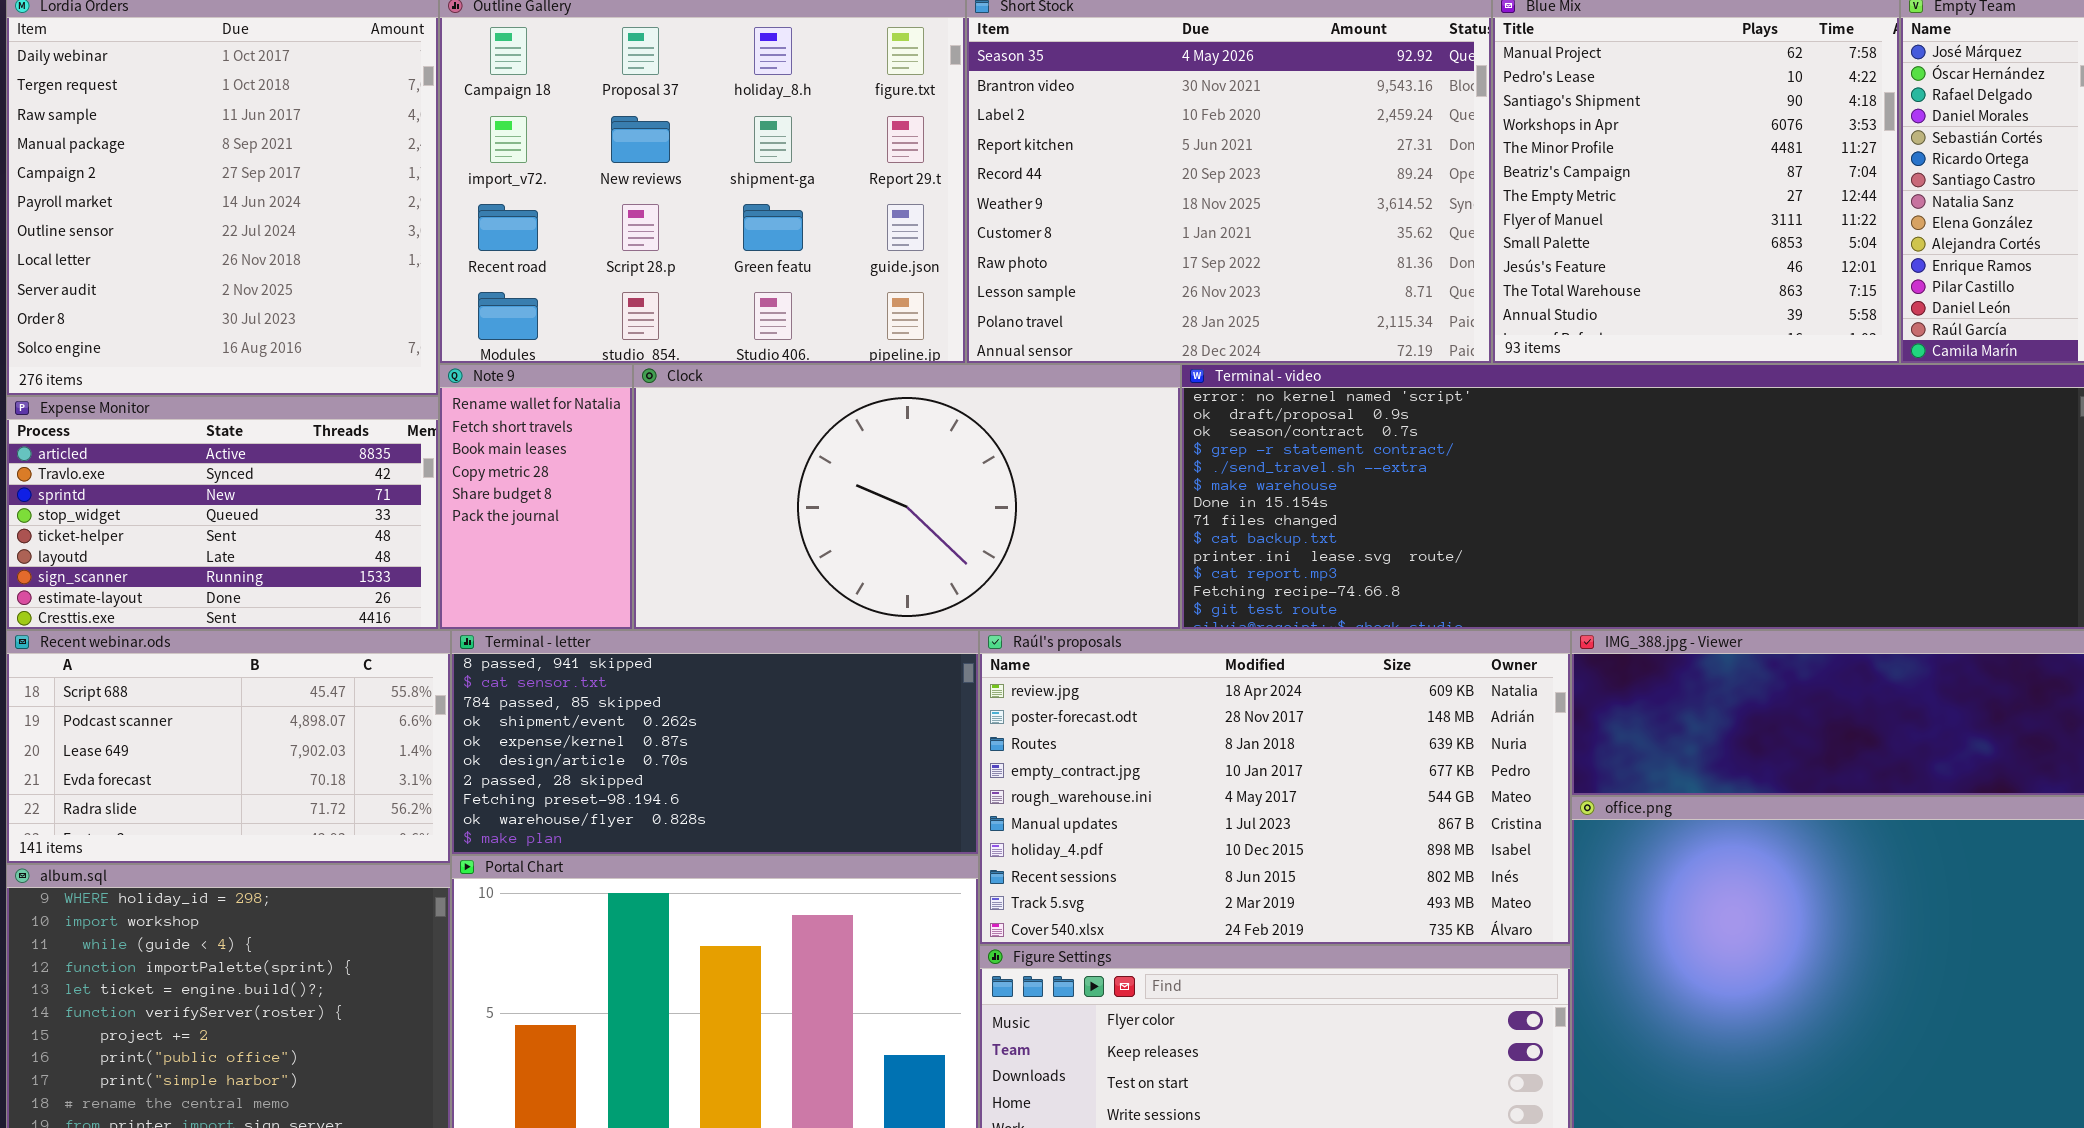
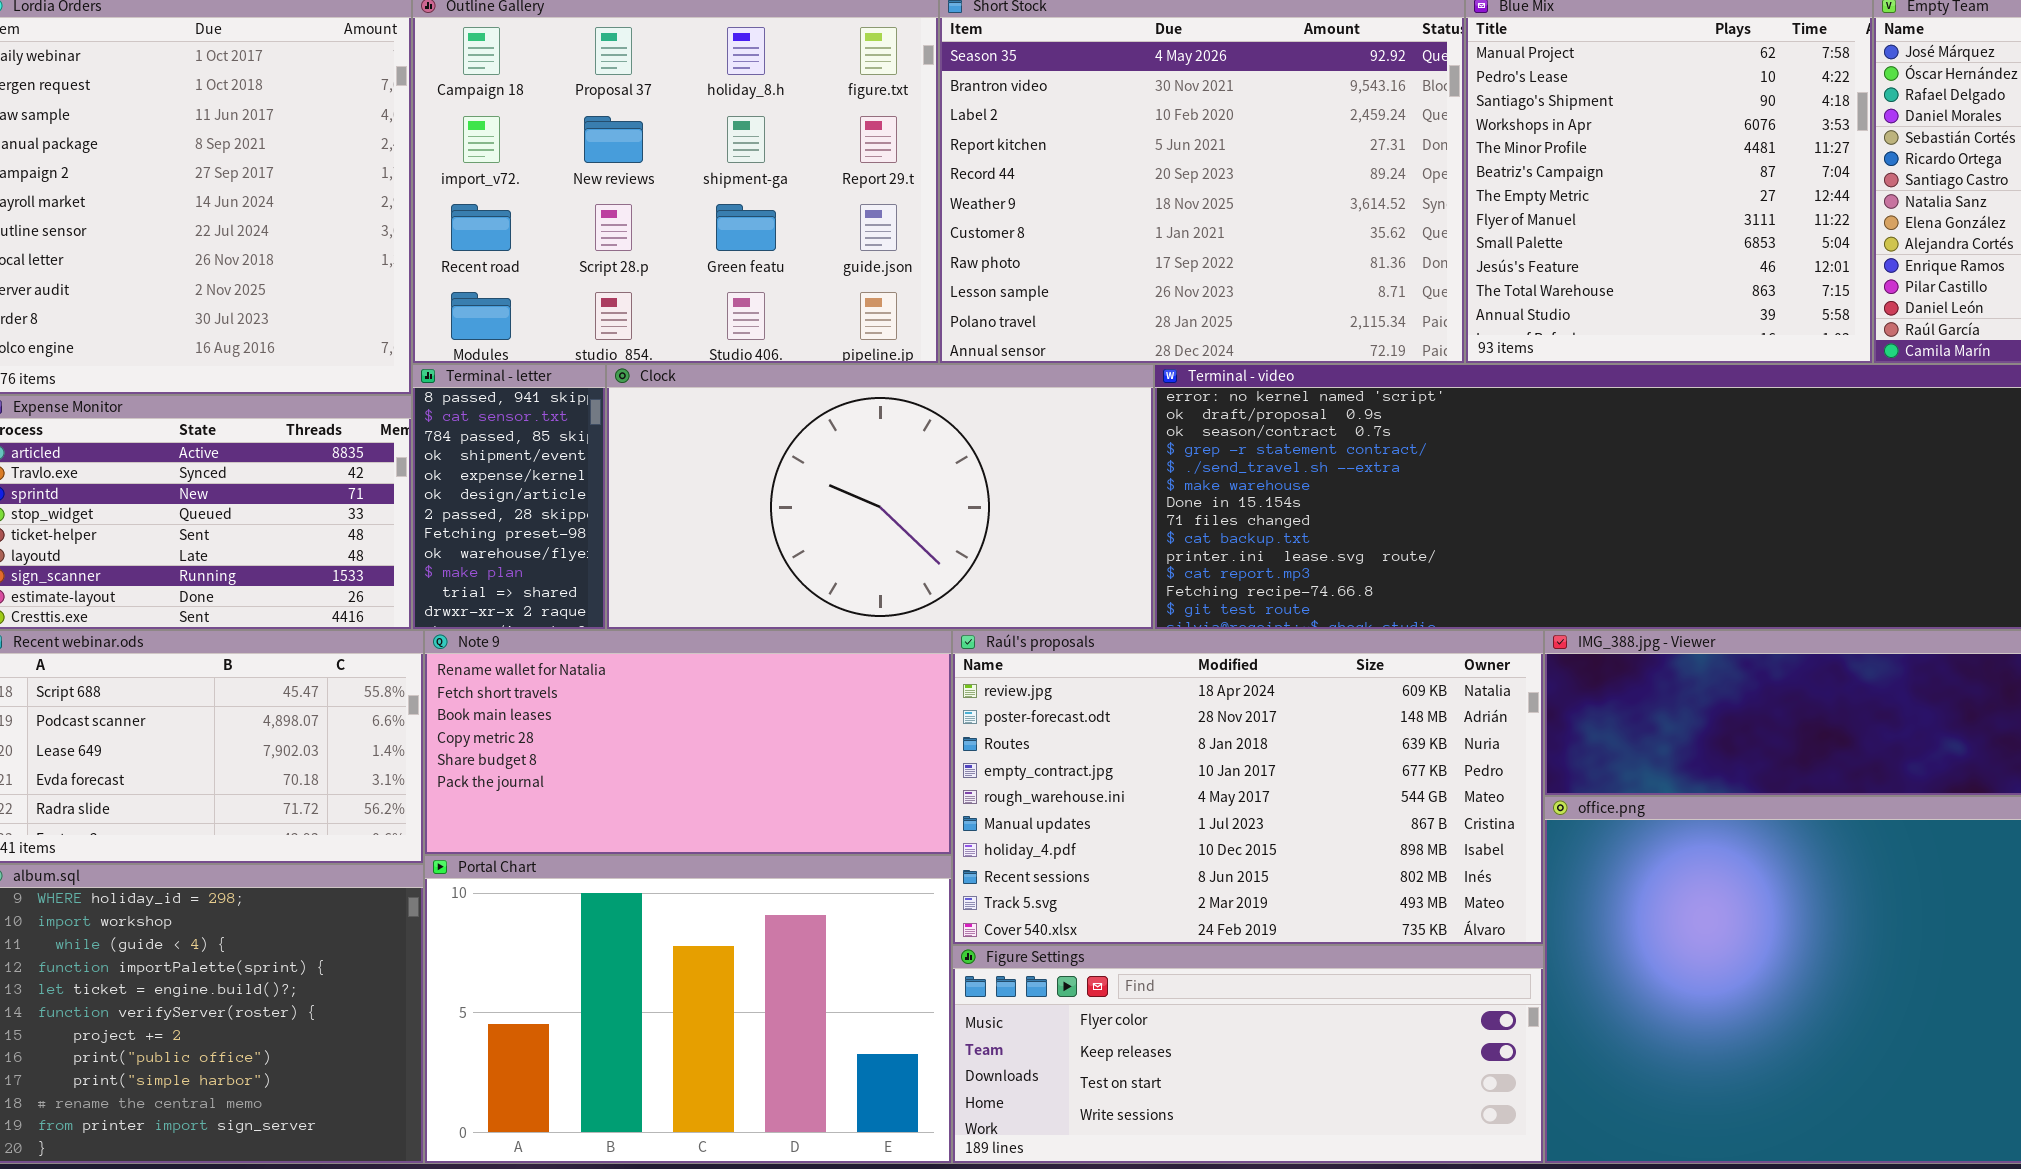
Note 9: [439,364,633,630] -> [424,630,952,855], moved, resized
Terminal - letter: [451,630,979,855] -> [412,364,606,630], moved, resized

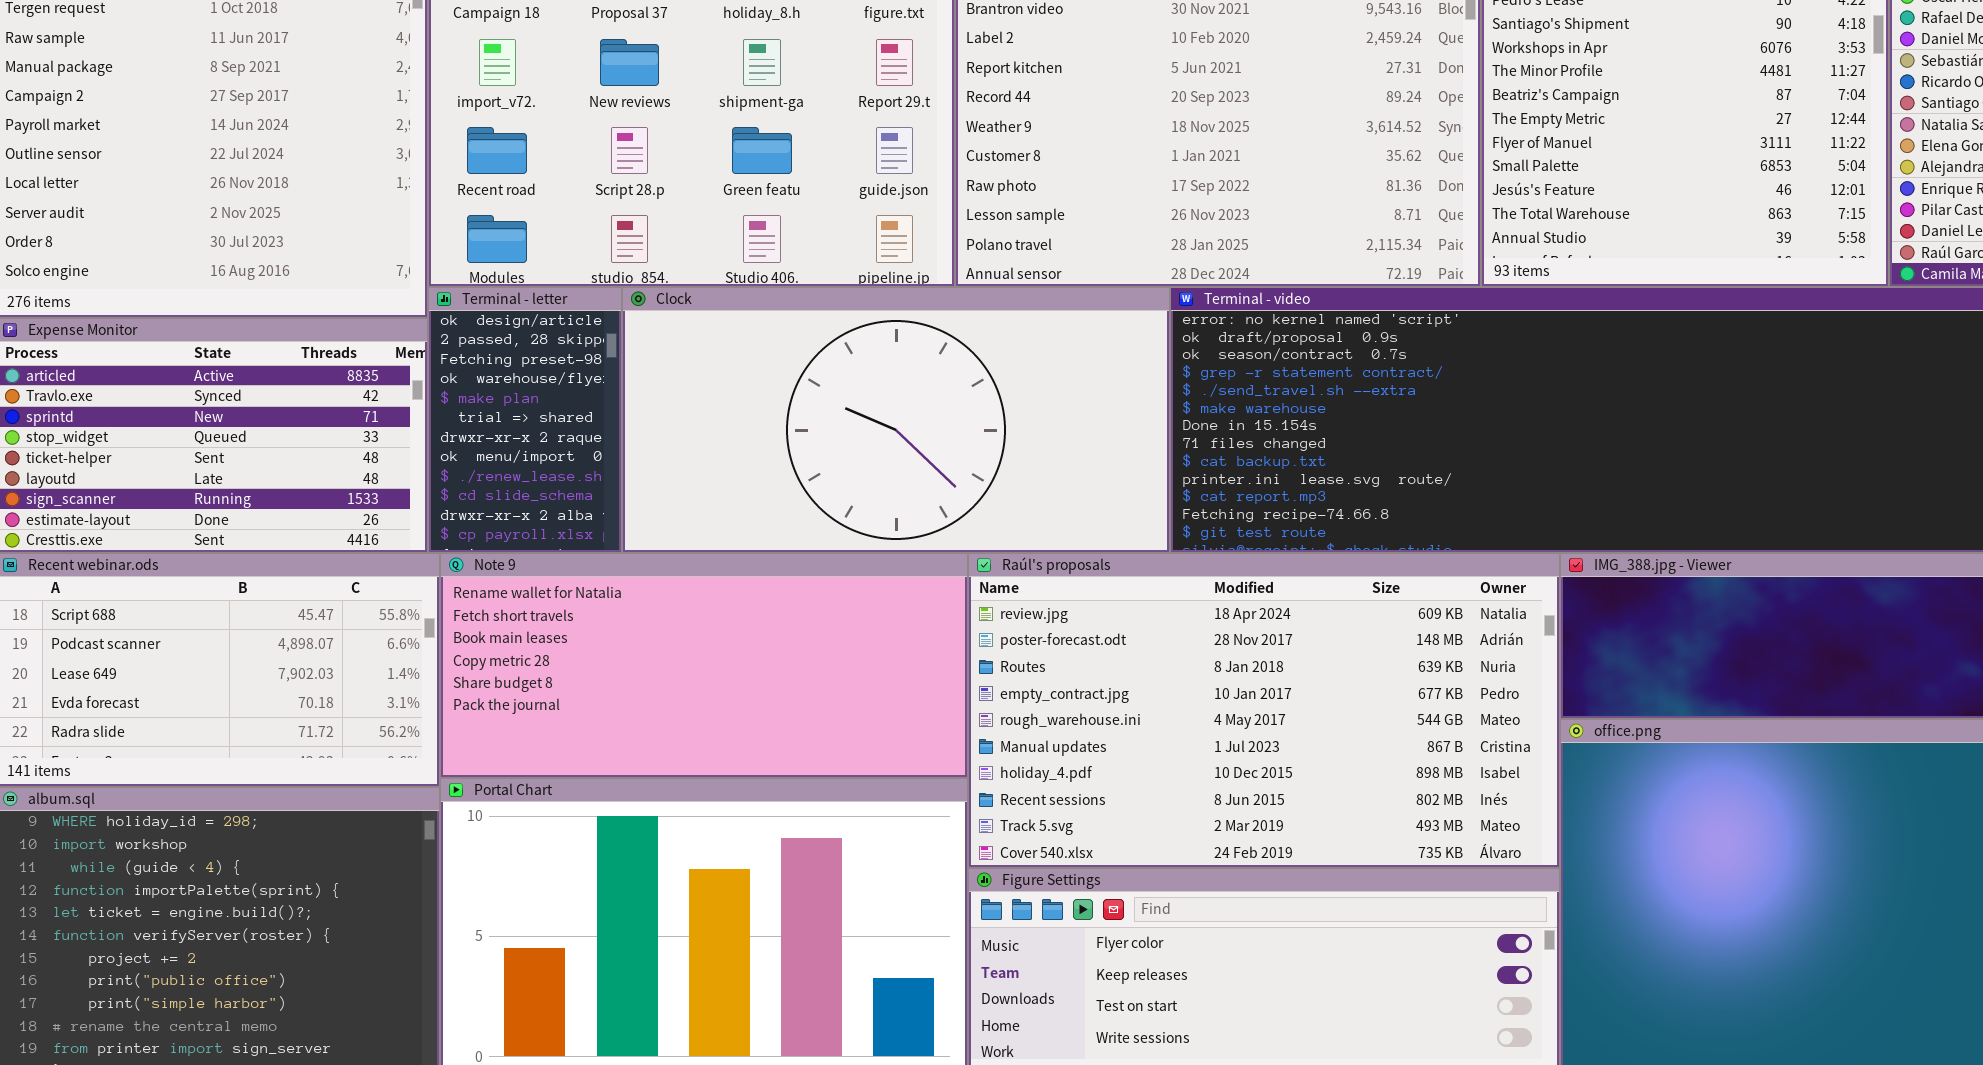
Terminal - letter: [412,364,606,630] -> [428,287,622,553], scrolled down 5 rows

